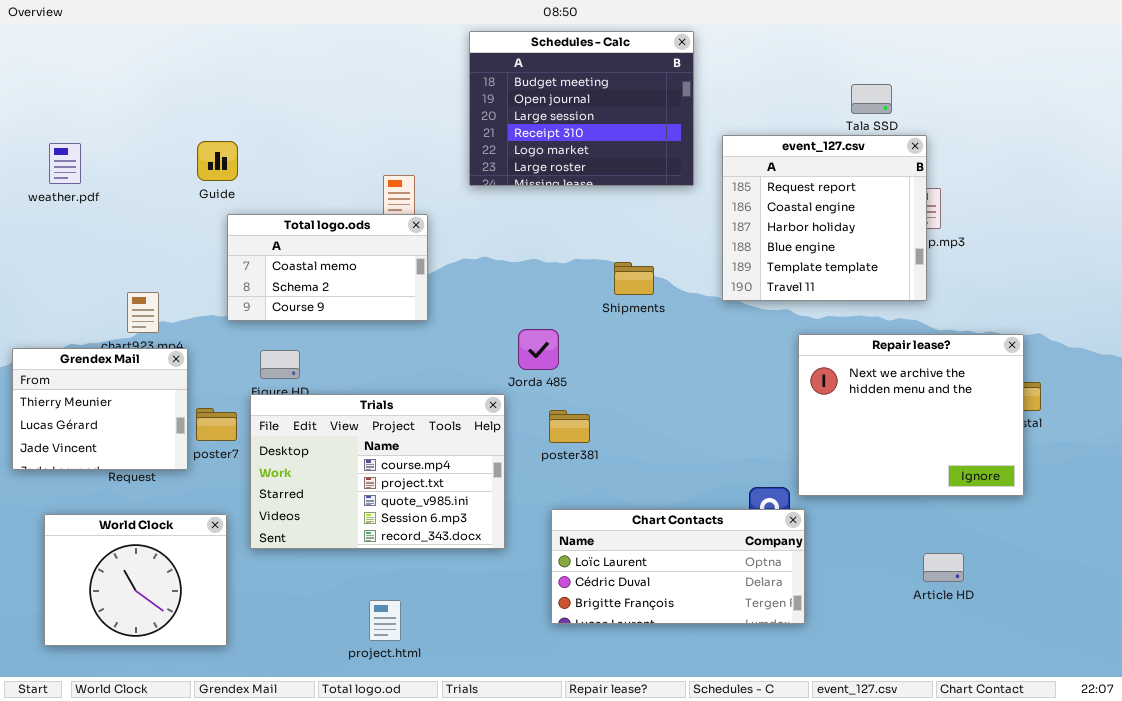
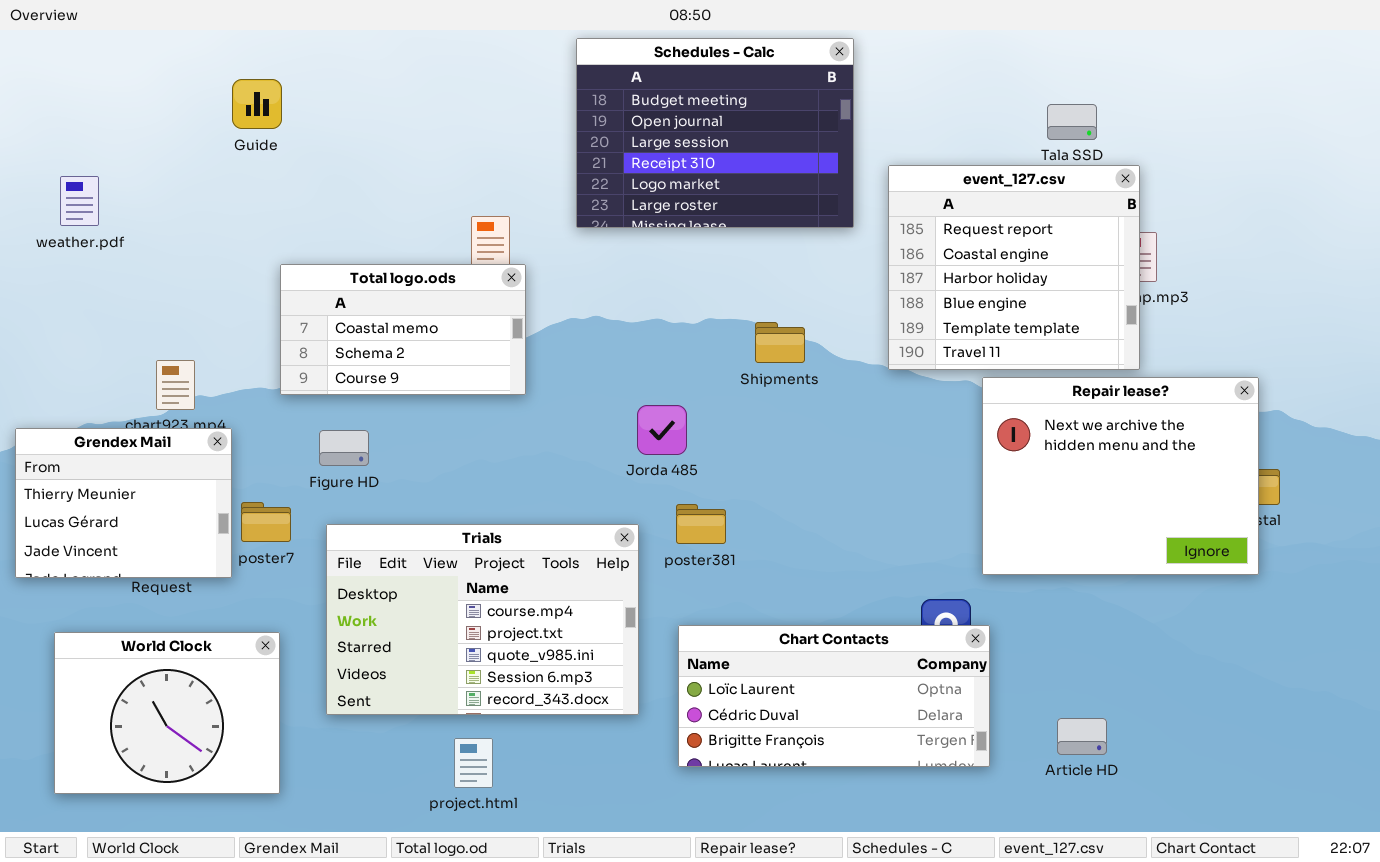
Guide: [197,141,238,181] -> [232,79,282,129], moved
Repair lease?: [798,334,1024,496] -> [982,377,1259,575], moved
Trials: [250,394,505,549] -> [326,524,639,715], moved
Article HD: [923,553,964,582] -> [1057,718,1107,755], moved

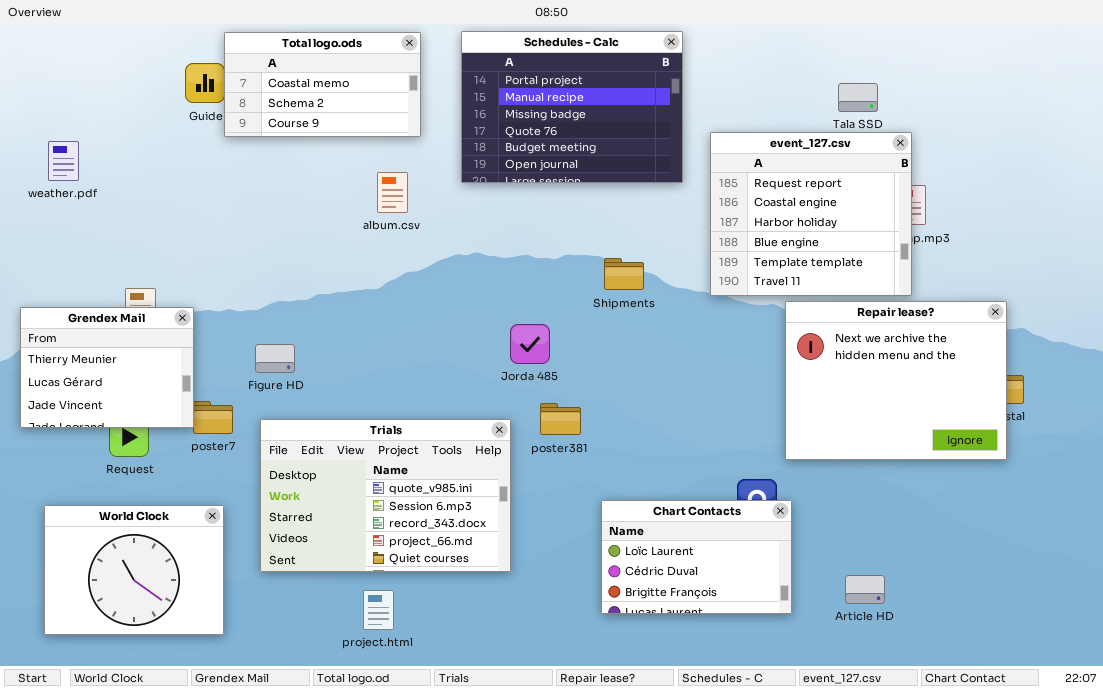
Schedules - Calc: [576,38,854,228] -> [461,31,683,183], scrolled up 4 rows
Total logo.ods: [280,264,526,395] -> [224,32,421,137], moved
Grendex Mail: [15,428,232,578] -> [20,307,194,428], moved
Trials: [326,524,639,715] -> [260,419,511,572], scrolled down 2 rows
Chart Contacts: [678,625,990,767] -> [601,500,792,614], resized

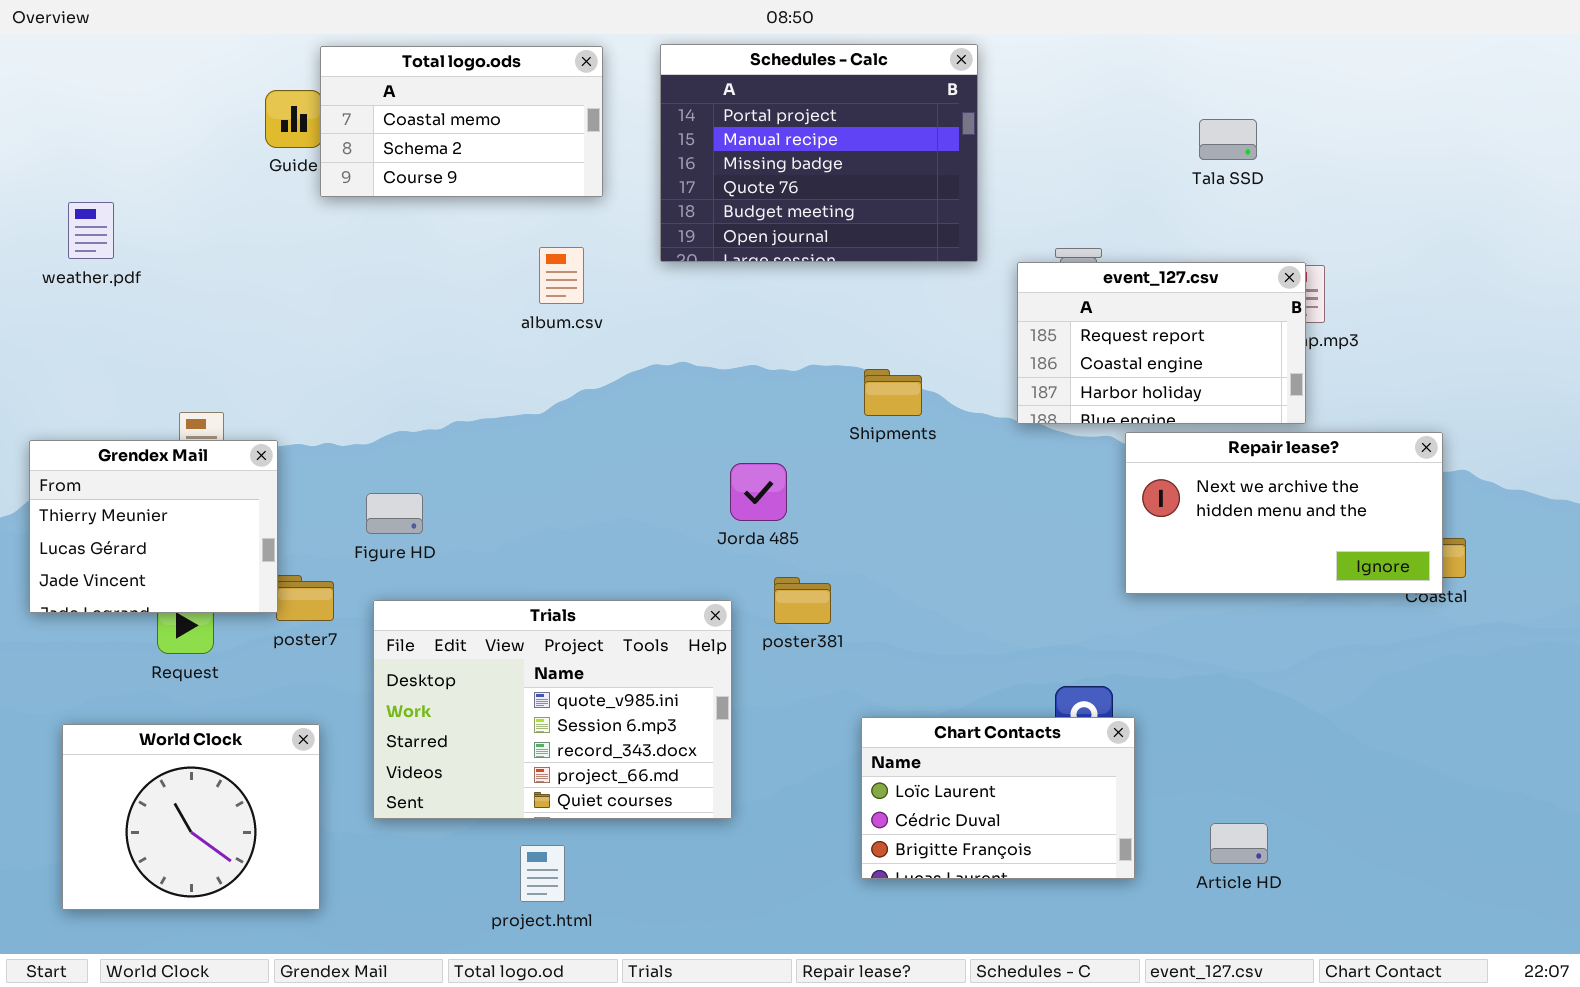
event_127.csv: [710,132,912,296] -> [1017,262,1306,424], resized
Repair lease?: [785,301,1007,460] -> [1125,432,1443,594], resized

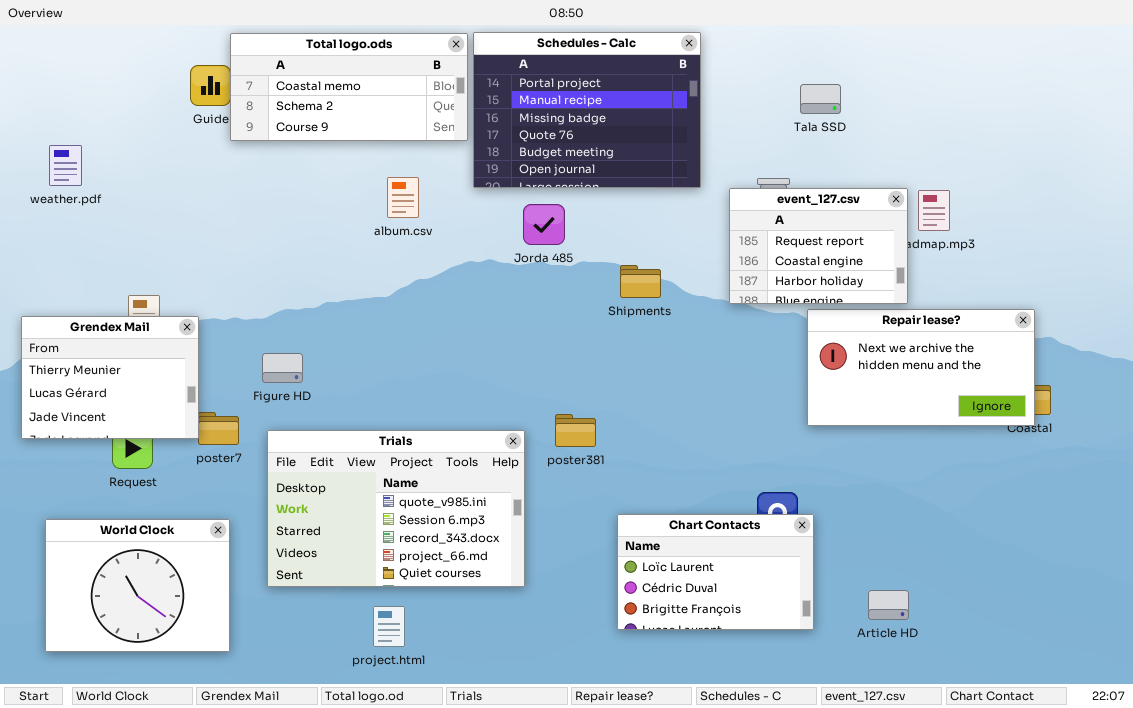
Total logo.ods: [320,46,603,197] -> [230,33,468,141], resized
Tala SSD: [1199,119,1257,160] -> [800,84,841,114], moved
event_127.csv: [1017,262,1306,424] -> [729,188,908,304], resized
Jorda 485: [730,463,787,521] -> [523,204,565,245], moved

